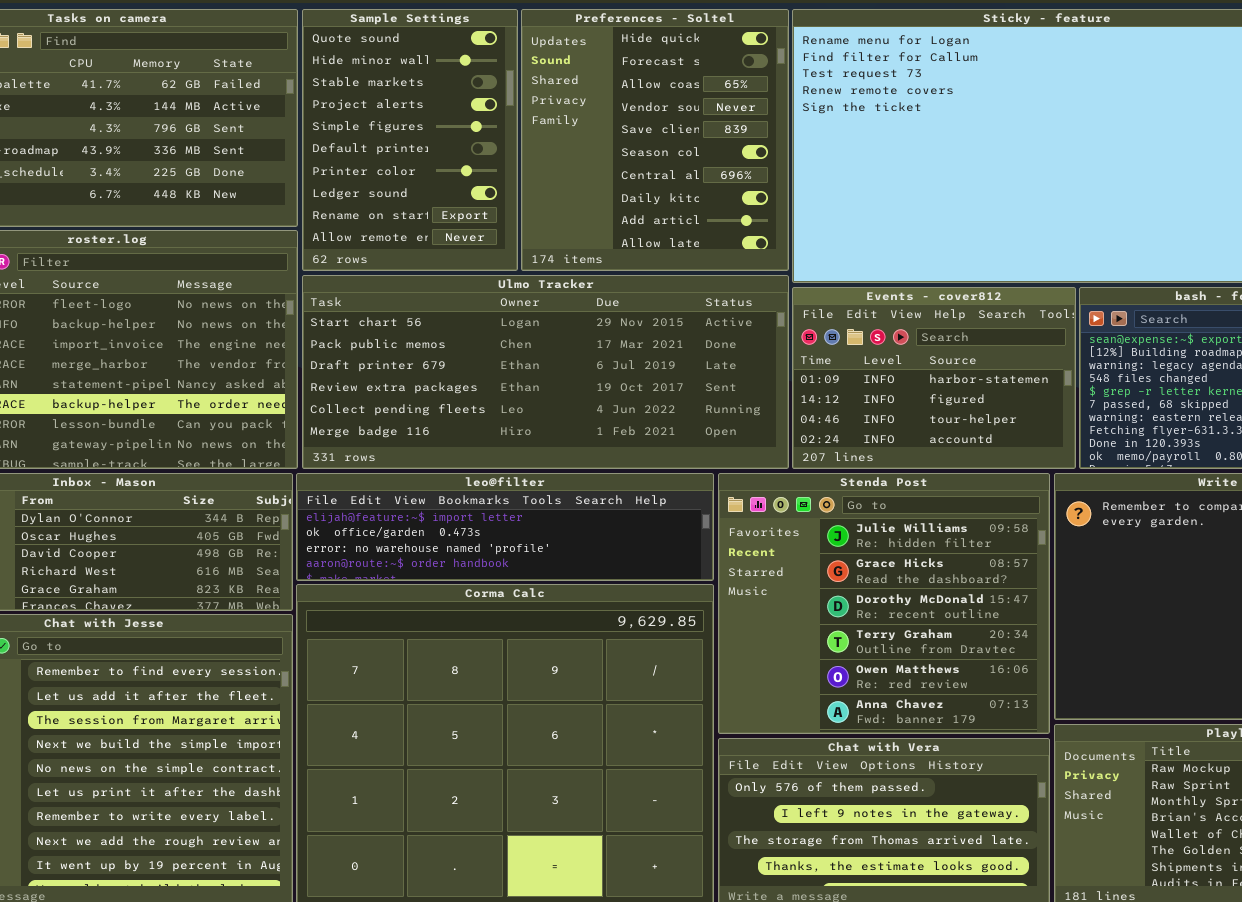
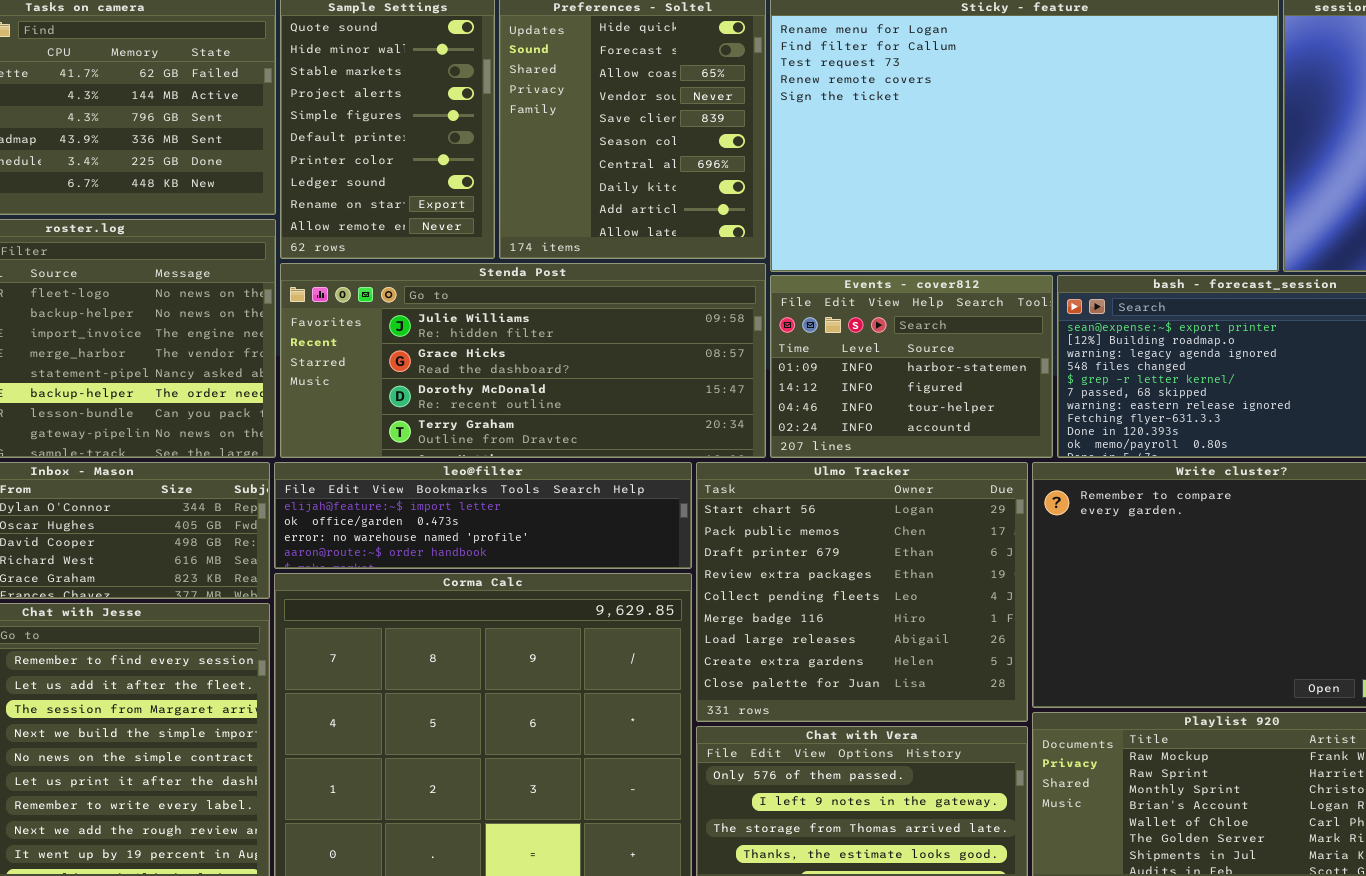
Ulmo Tracker: [302,275,789,469] -> [696,462,1028,722], moved, resized
Stenda Post: [718,473,1050,734] -> [280,263,766,458], moved, resized

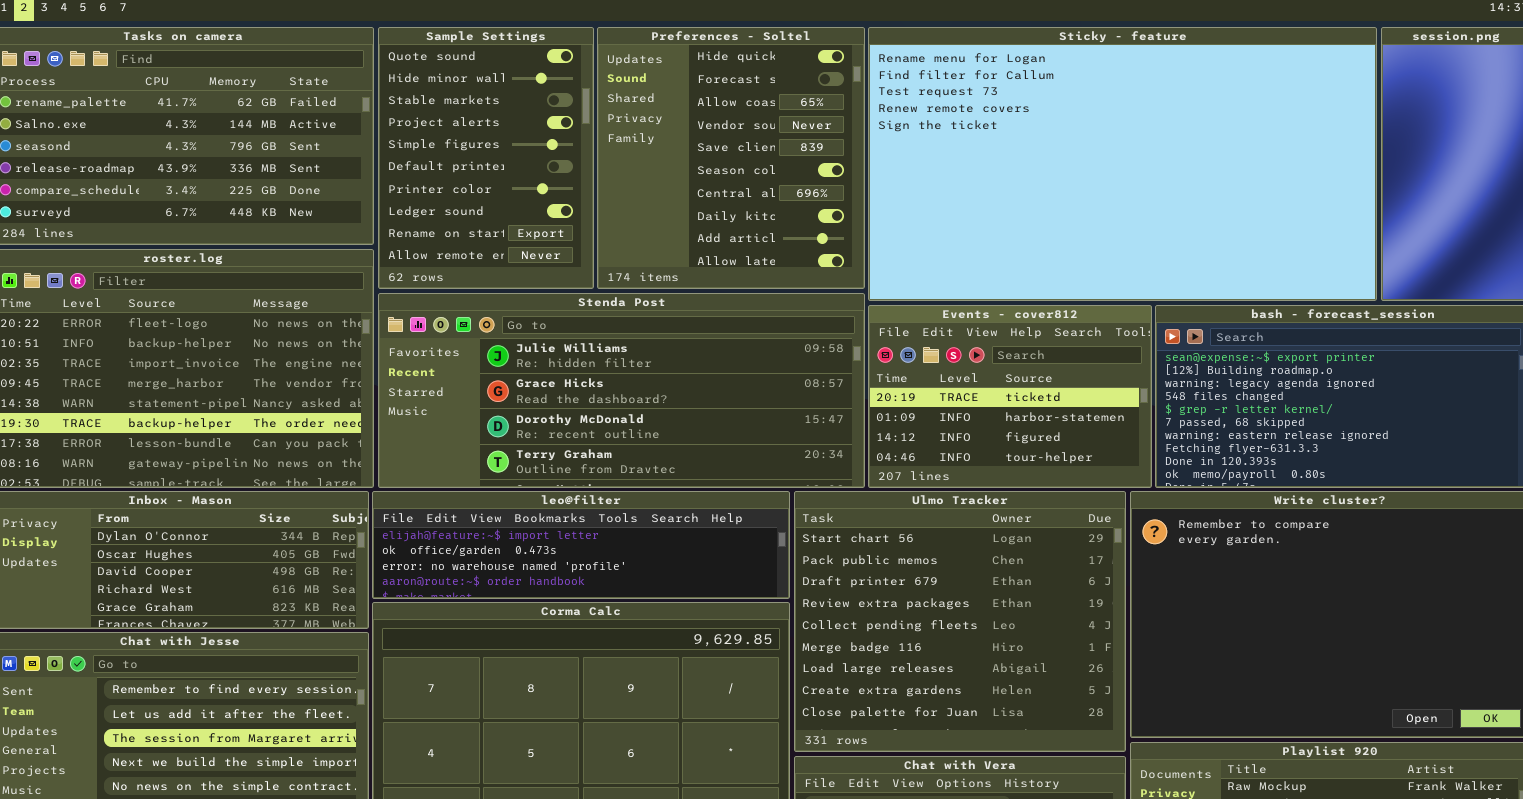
Events - cover812: [770,275,1053,458] -> [868,305,1152,488], scrolled up 1 row

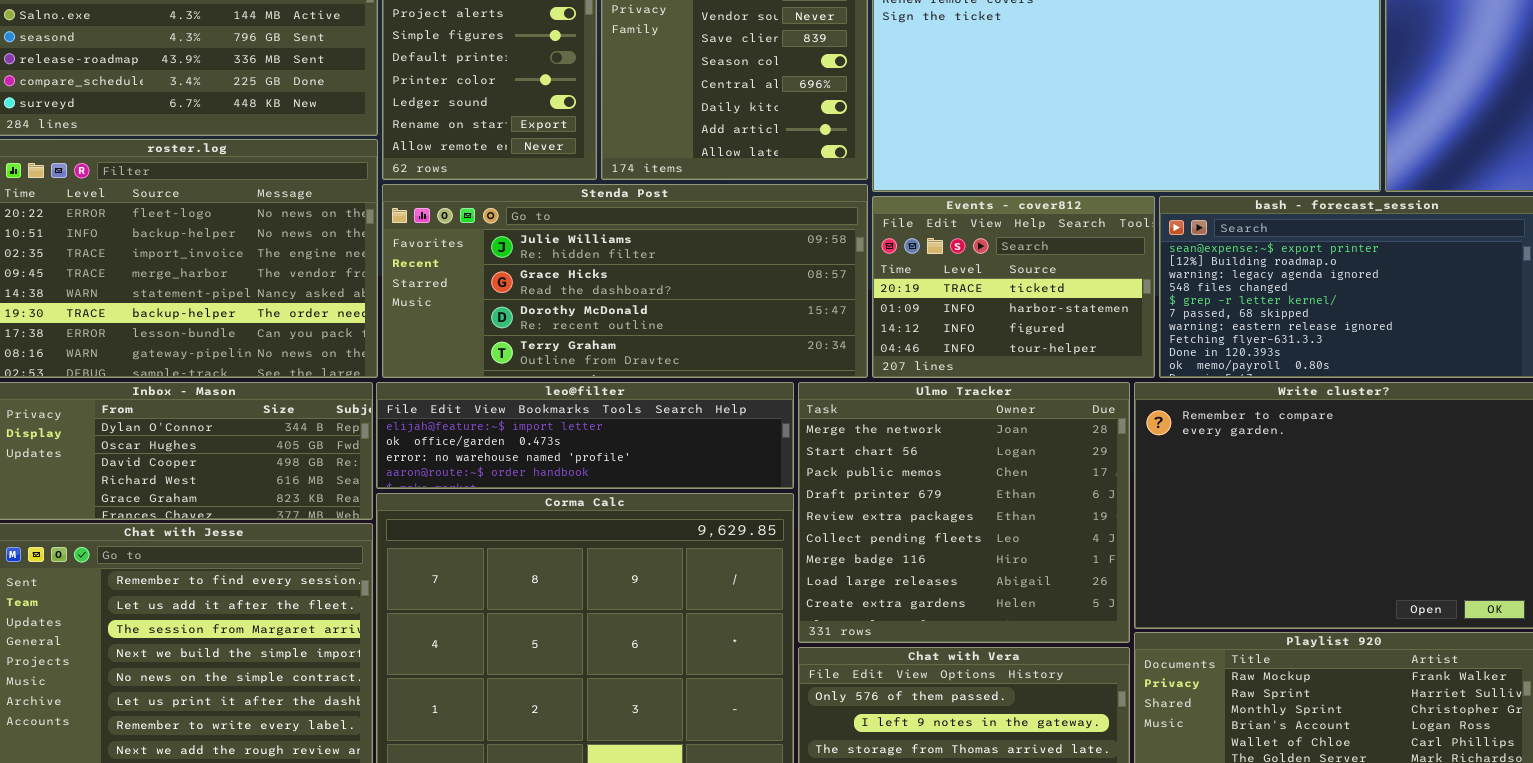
Ulmo Tracker: [794,491,1126,752] -> [798,382,1130,643], scrolled up 1 row

